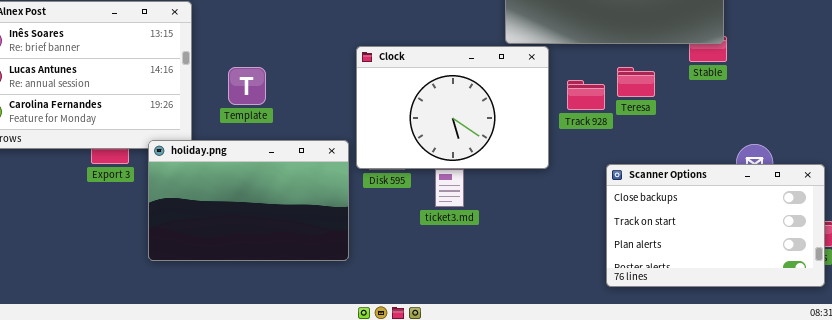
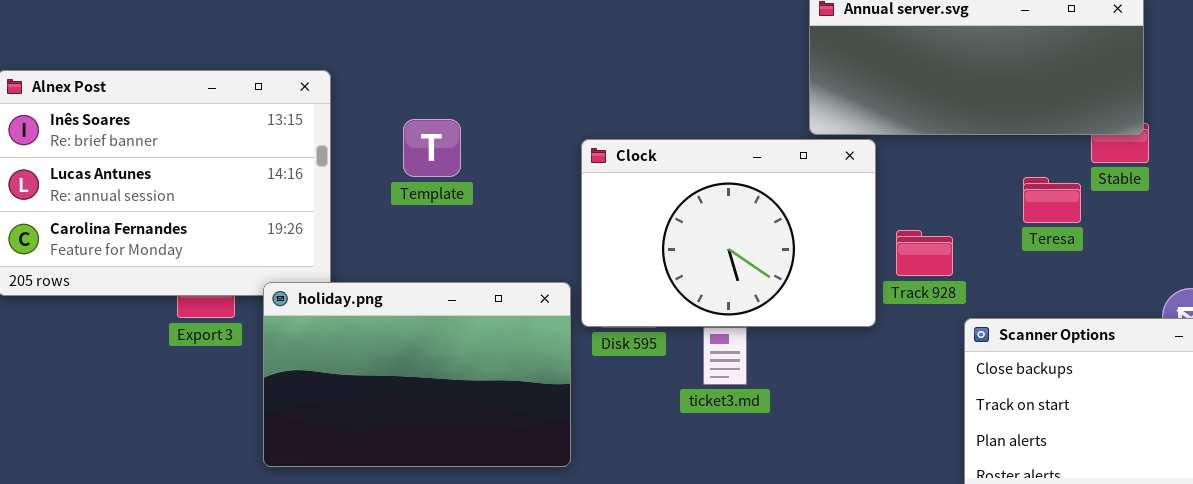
Template: [228,67,266,105] -> [403,119,461,177], moved
Teresa: [617,67,655,97] -> [1023,177,1081,223], moved
Track 928: [567,80,605,110] -> [896,230,953,276], moved

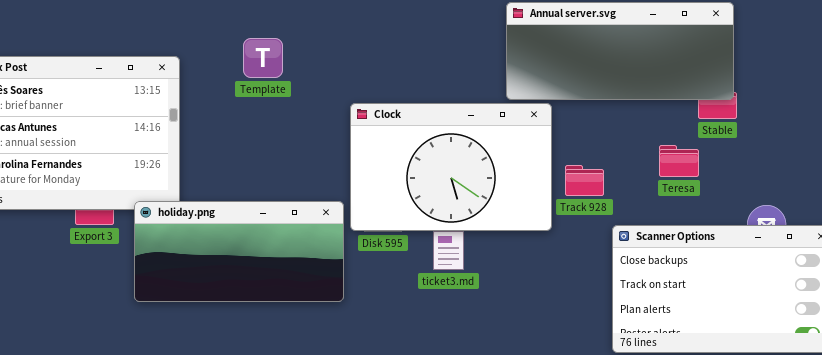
Template: [403,119,461,177] -> [243,38,283,78], moved
Teresa: [1023,177,1081,223] -> [659,145,699,177], moved
holiday.png: [263,282,571,467] -> [134,201,344,302], resized

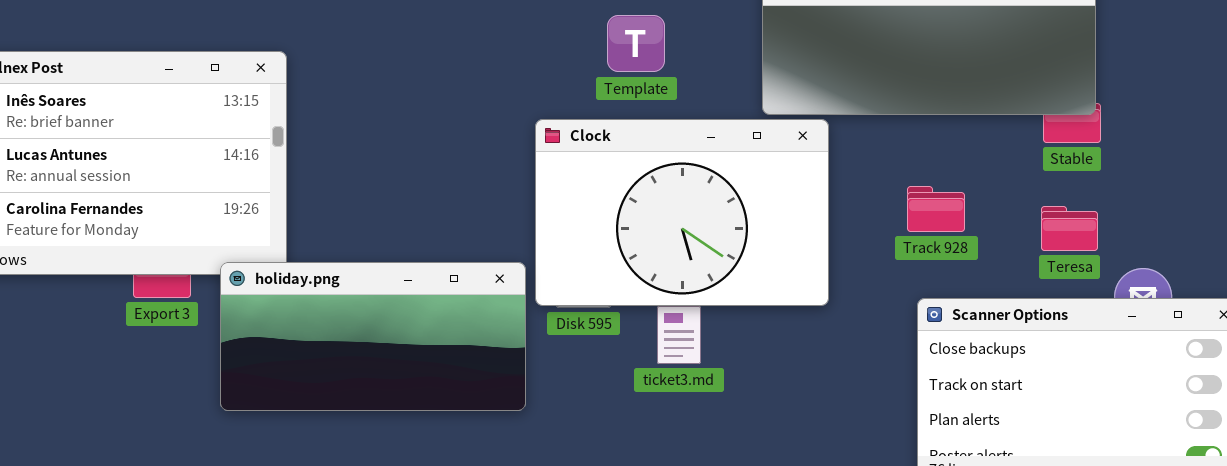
Template: [243,38,283,78] -> [607,15,665,72], moved
Teresa: [659,145,699,177] -> [1041,206,1098,251], moved
Track 928: [565,165,604,196] -> [907,186,965,232], moved

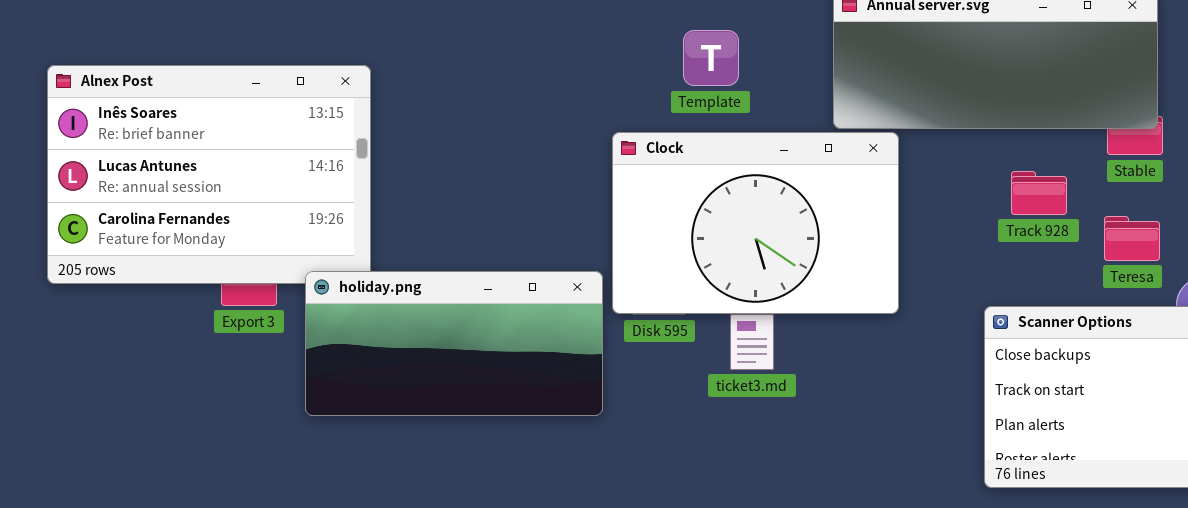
Track 928: [907,186,965,232] -> [1011,171,1067,215], moved

